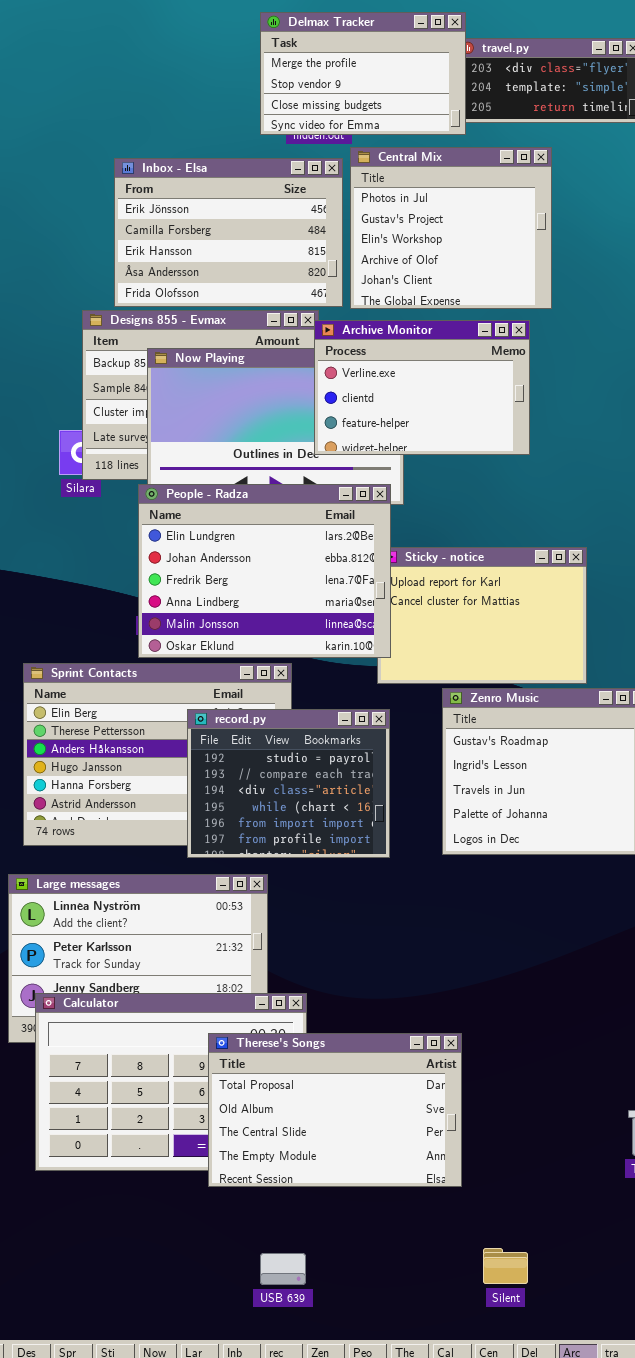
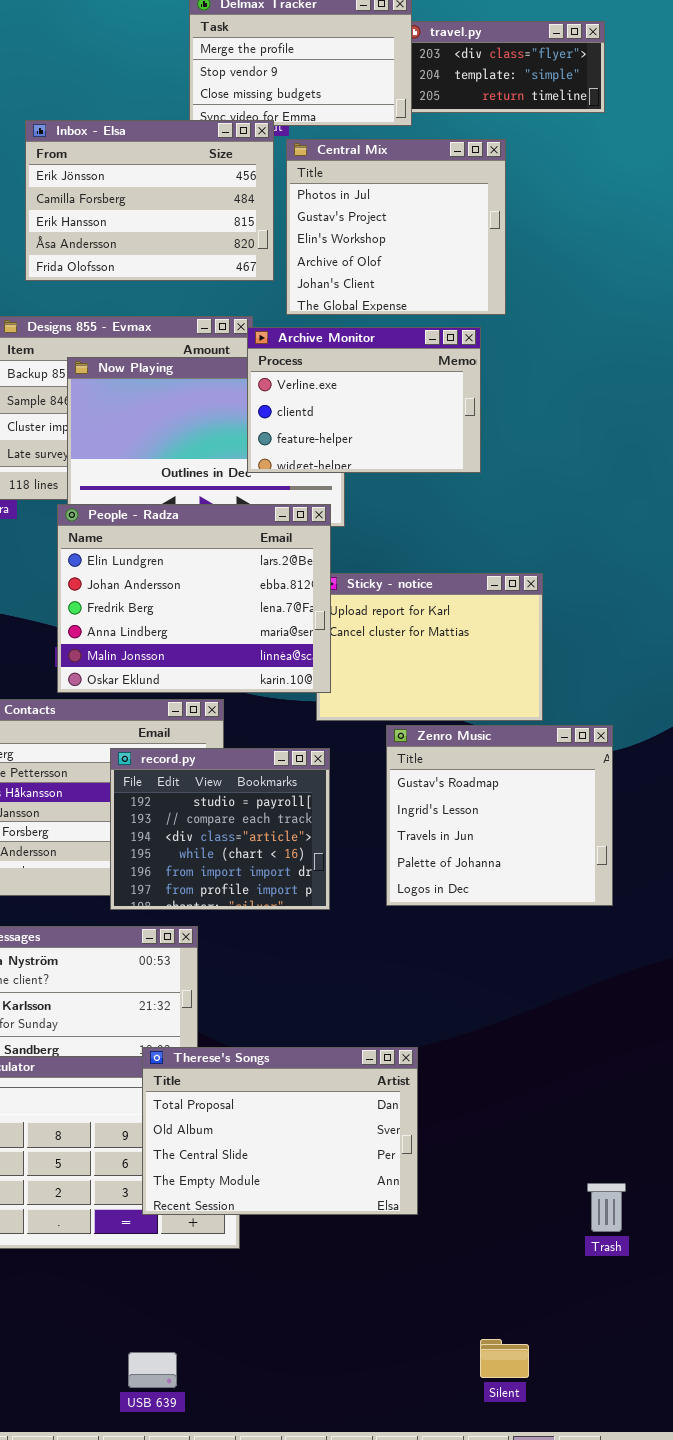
Inbox - Elsa: [114,158,343,307] -> [25,120,274,281], moved
Therese's Songs: [208,1033,462,1187] -> [142,1047,418,1215], moved
Silent: [483,1248,528,1284] -> [480,1339,529,1378], moved
USB 639: [260,1253,306,1285] -> [128,1352,177,1388], moved

